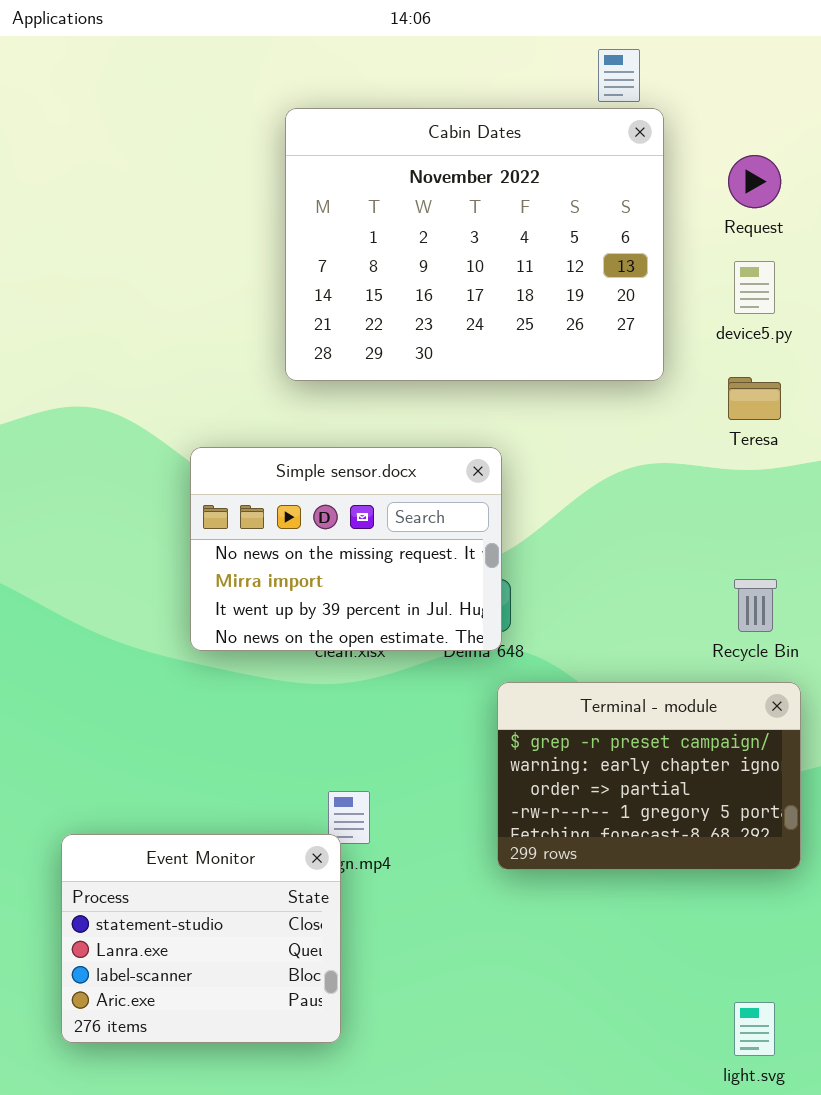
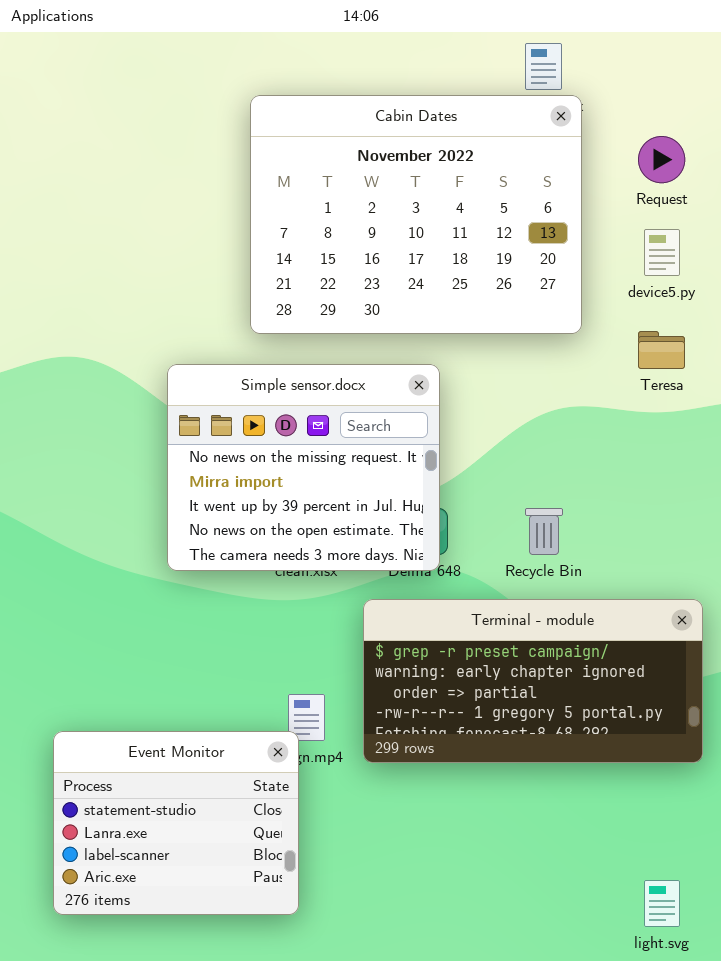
Simple sensor.docx: [190,447,502,651] -> [167,364,440,571], resized
Recycle Bin: [734,579,777,632] -> [525,508,563,555], moved
Terminal - module: [497,682,801,870] -> [363,599,703,763], resized

